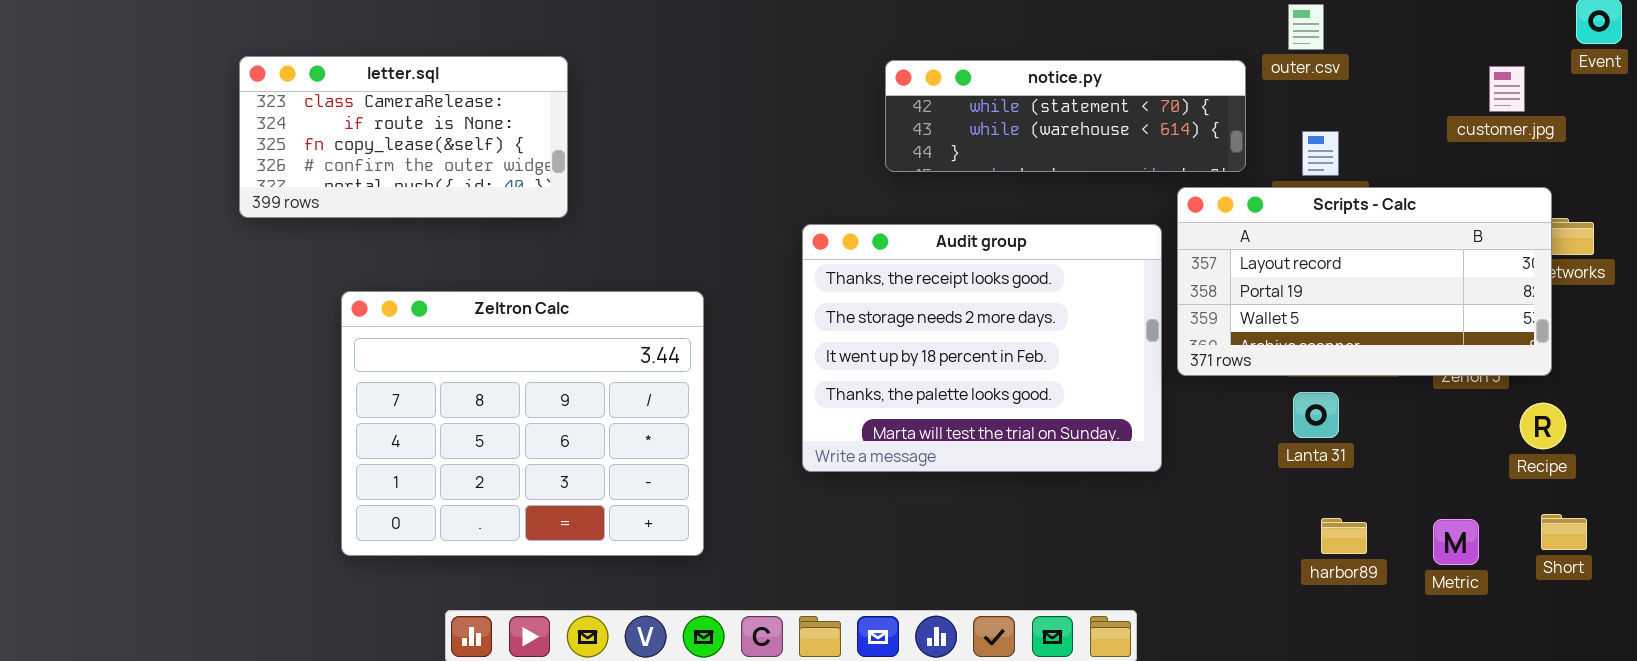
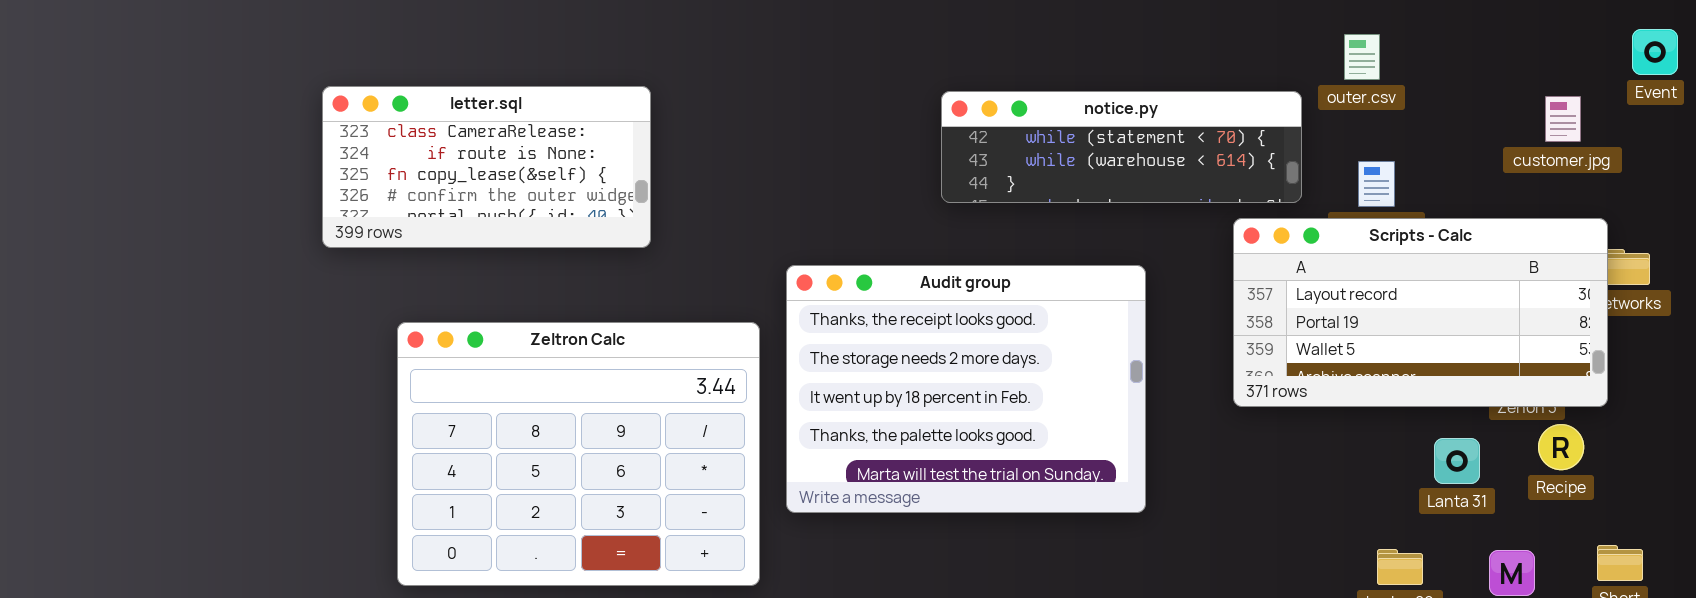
letter.sql: [239,56,568,218] -> [322,86,651,248], moved
Audit group: [802,224,1162,472] -> [786,265,1146,513], moved
Lanta 31: [1293,392,1339,438] -> [1434,438,1480,484], moved
Recipe: [1520,403,1566,449] -> [1538,424,1584,470], moved

